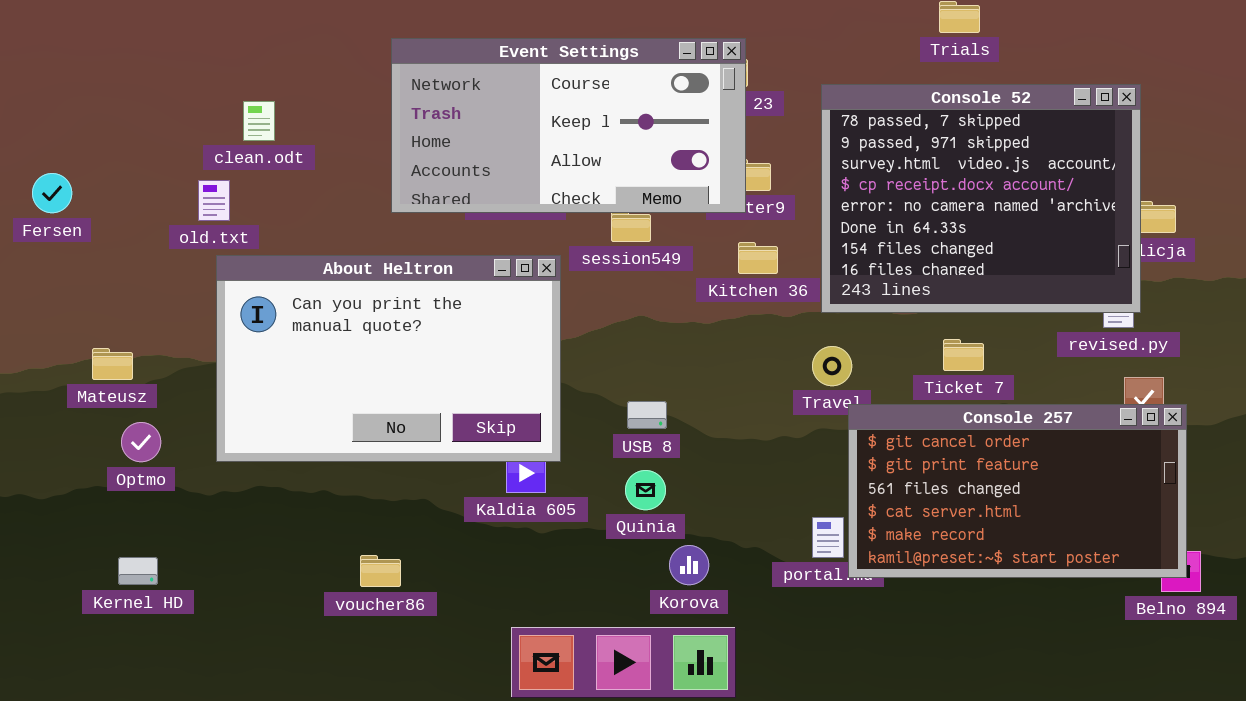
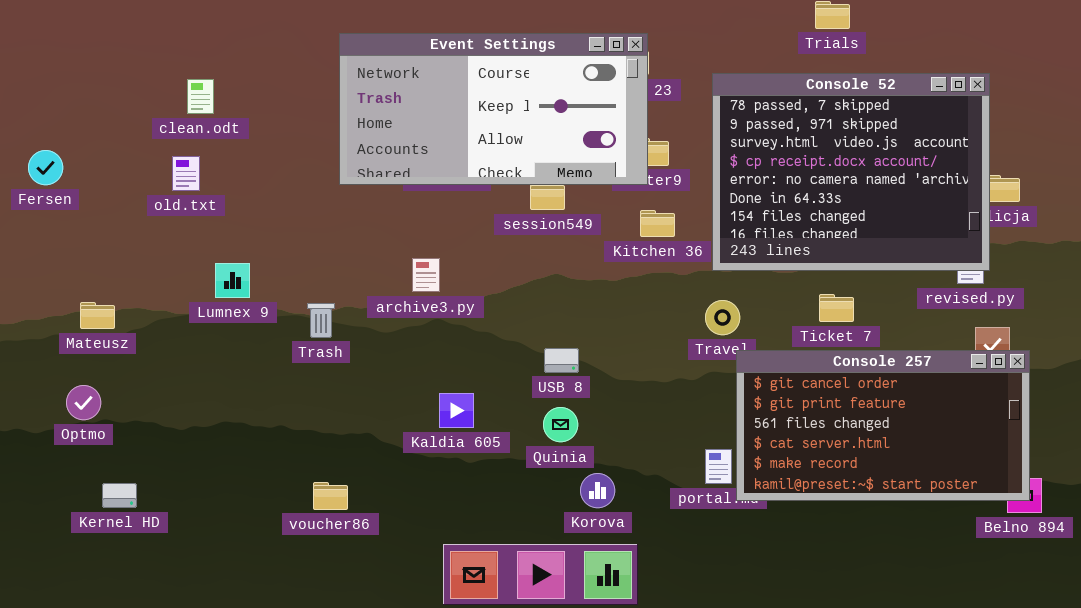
clean.odt: [243,101,275,141] -> [187,79,214,114], moved
About Heltron: [216,255,561,462] -> none, closed
Optmo: [121,422,161,462] -> [66,385,101,420], moved

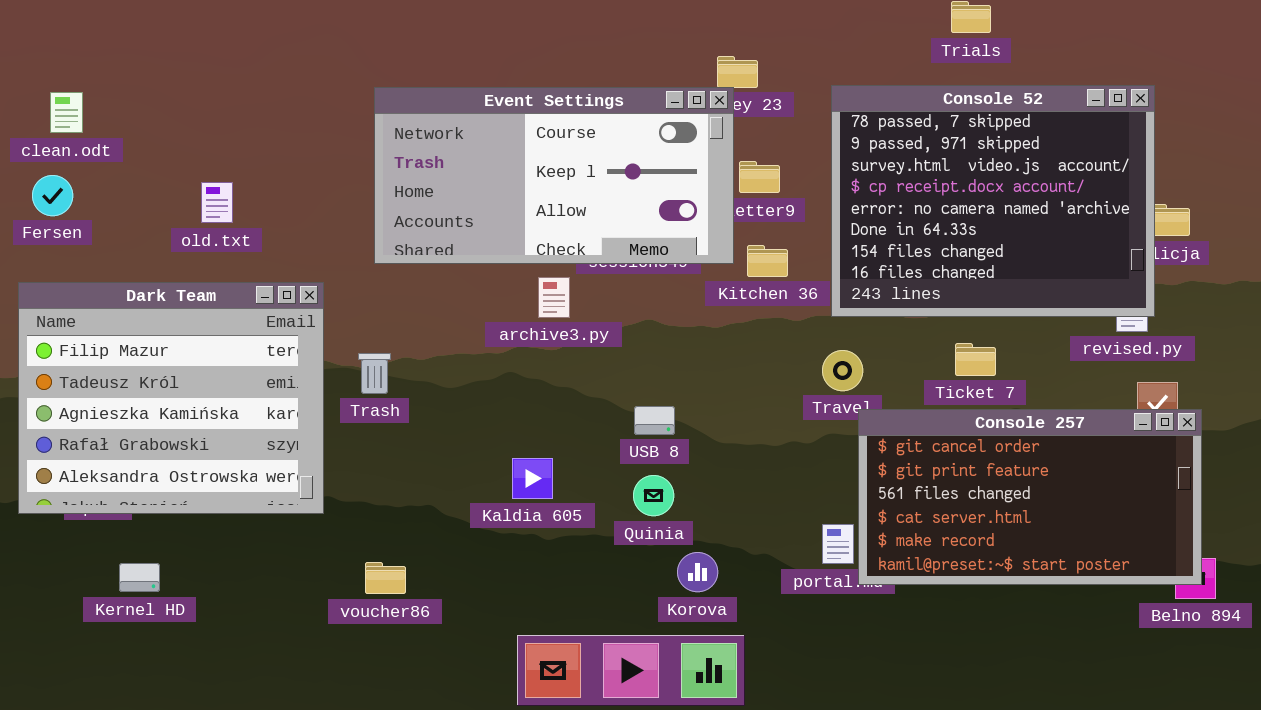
Event Settings: [339,33,648,185] -> [374,87,734,264], moved
clean.odt: [187,79,214,114] -> [50,92,83,133], moved
Dark Team: none -> [18,282,324,514], opened
archive3.py: [412,258,440,292] -> [538,277,570,318], moved

